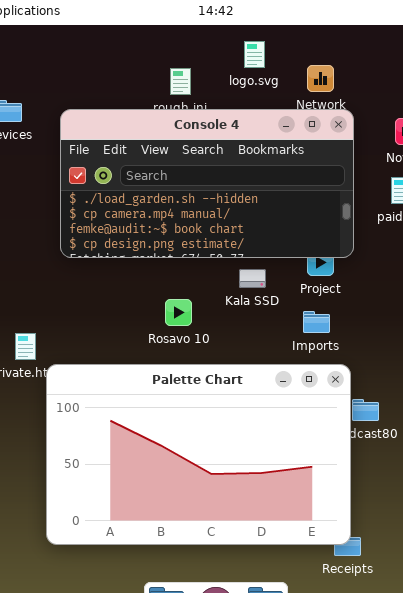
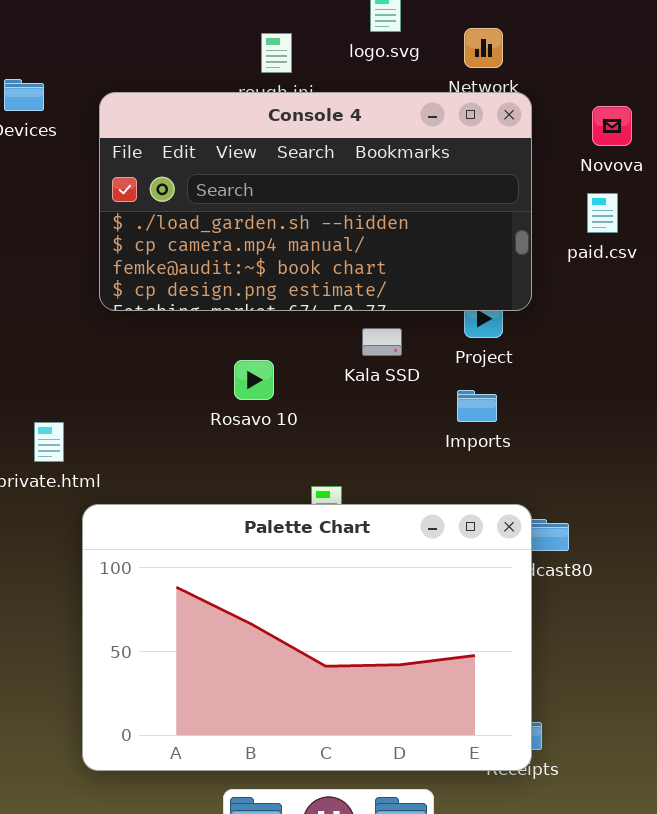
Rosavo 10: [165,299,192,326] -> [234,360,274,400], moved
Palette Chart: [46,364,351,545] -> [82,504,532,771], moved

